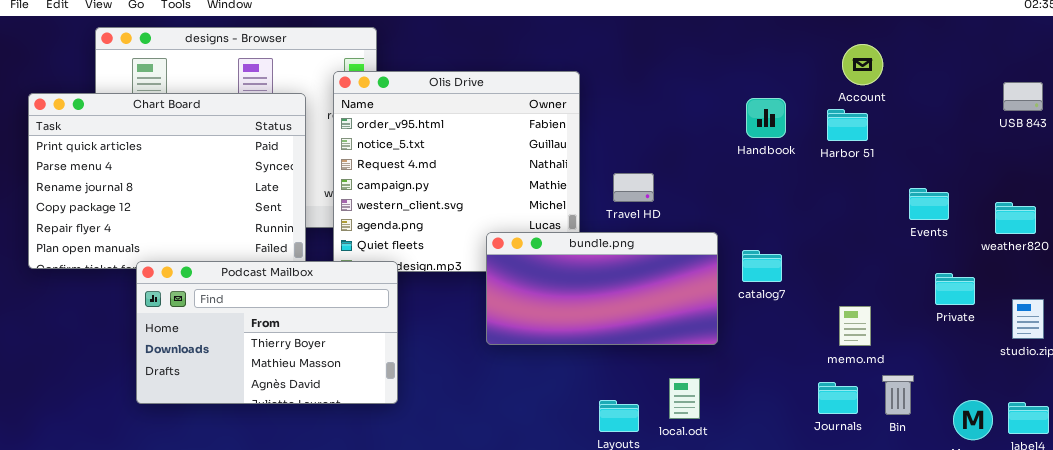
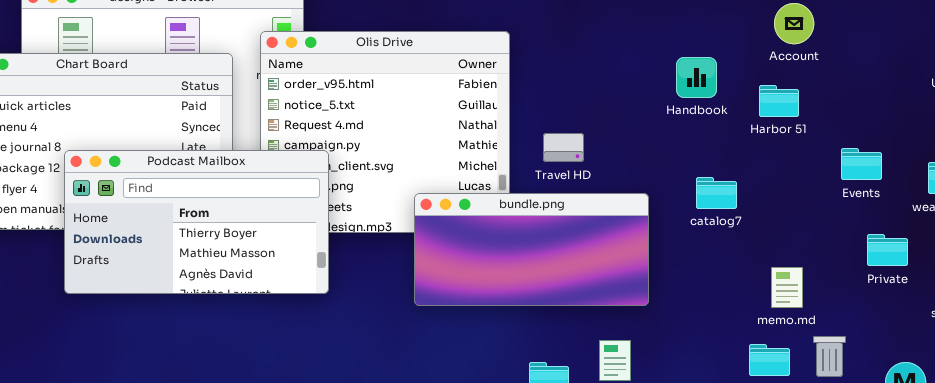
Harbor 51: [827,109,868,141] -> [759,85,799,117], moved
catalog7: [742,250,782,282] -> [696,177,737,209], moved
Podcast Mailbox: [136,261,398,404] -> [64,150,329,294], moved

